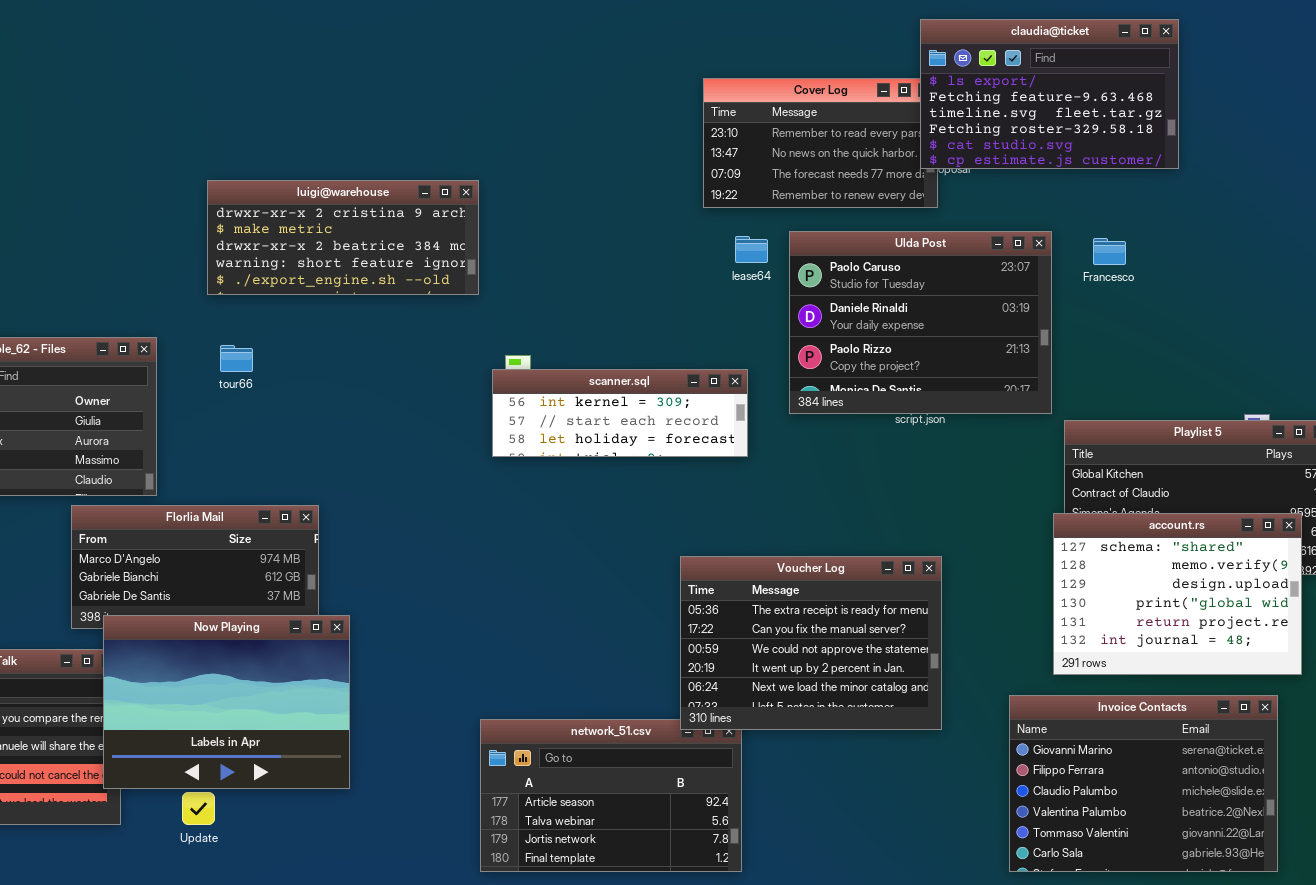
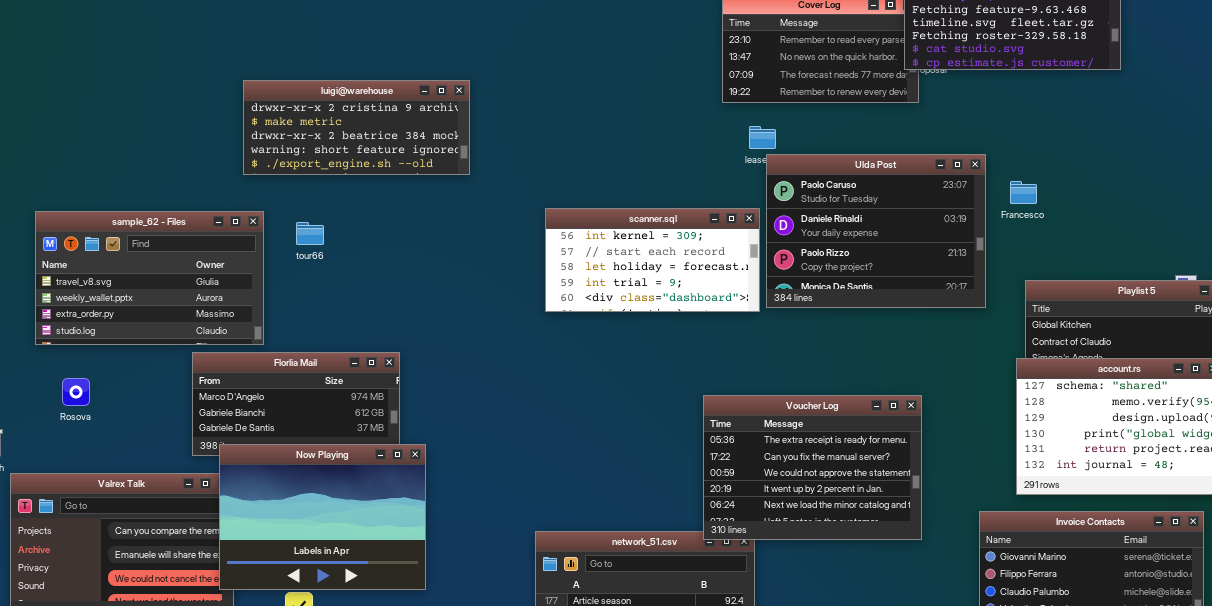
luigi@warehouse: [207,180,479,295] -> [243,80,470,175], moved
Ulda Post: [789,231,1052,414] -> [766,154,986,308], moved
Francesco: [1093,238,1126,265] -> [1010,181,1037,204], moved
tour66: [220,345,253,372] -> [296,222,324,245], moved
scanner.sql: [492,369,748,457] -> [545,208,760,312], resized

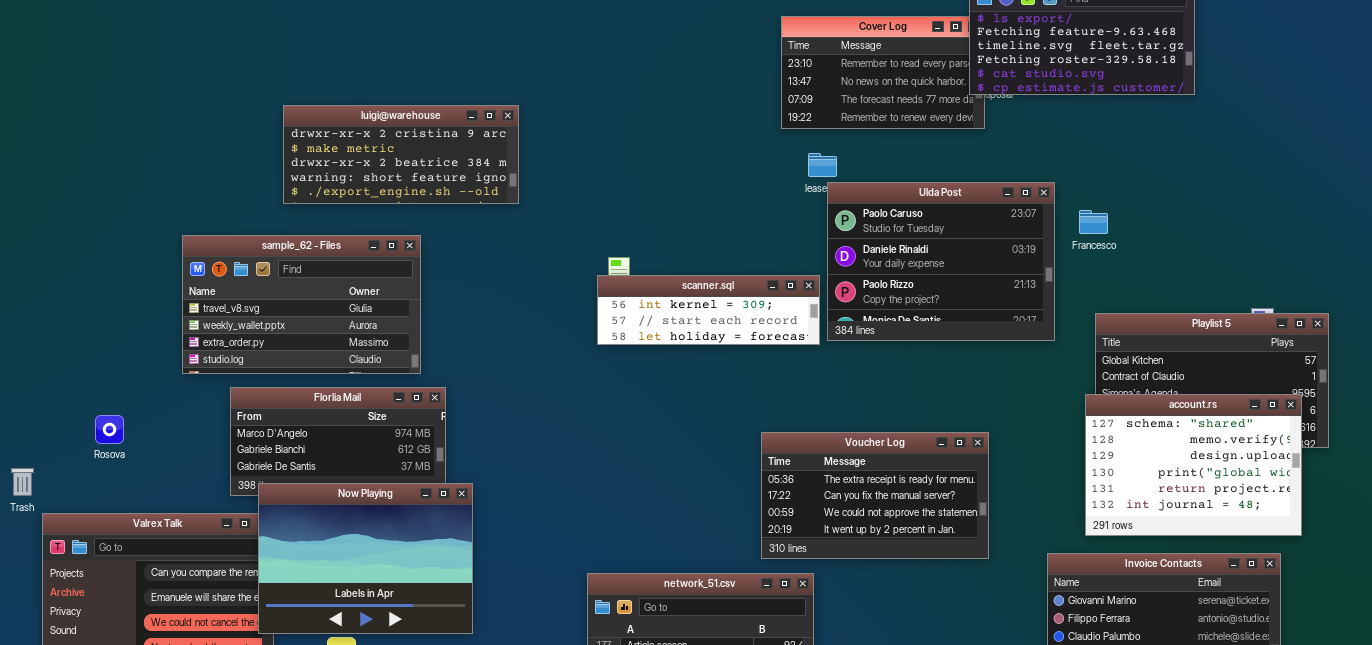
scanner.sql: [545,208,760,312] -> [597,275,820,345], resized
sample_62 - Files: [35,211,264,345] -> [182,235,421,374], moved
Voucher Log: [703,395,922,540] -> [761,432,989,559], resized

